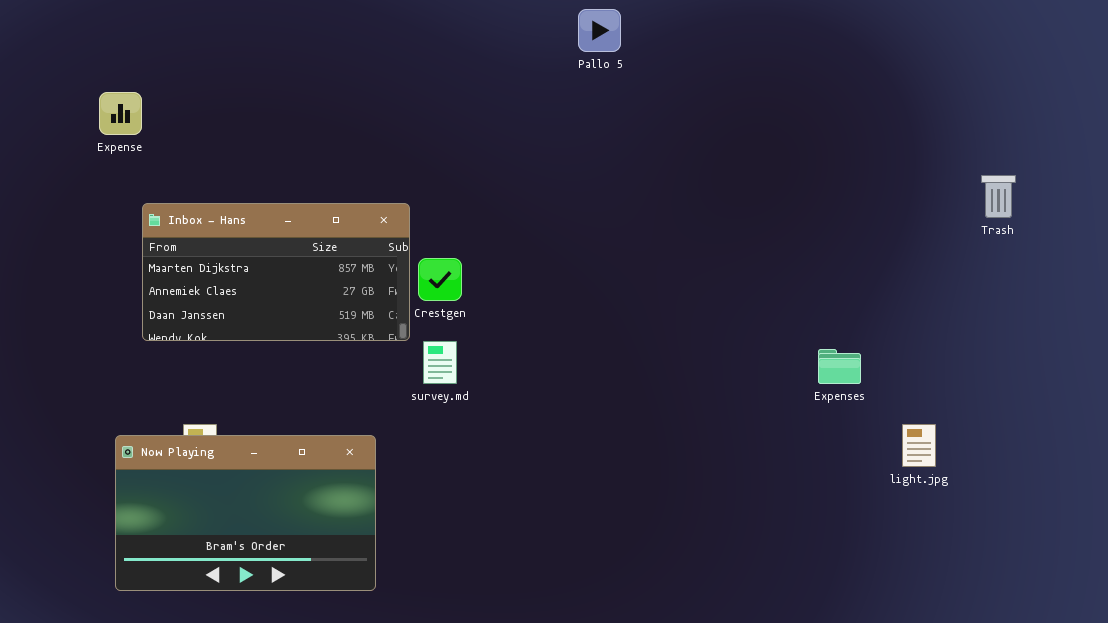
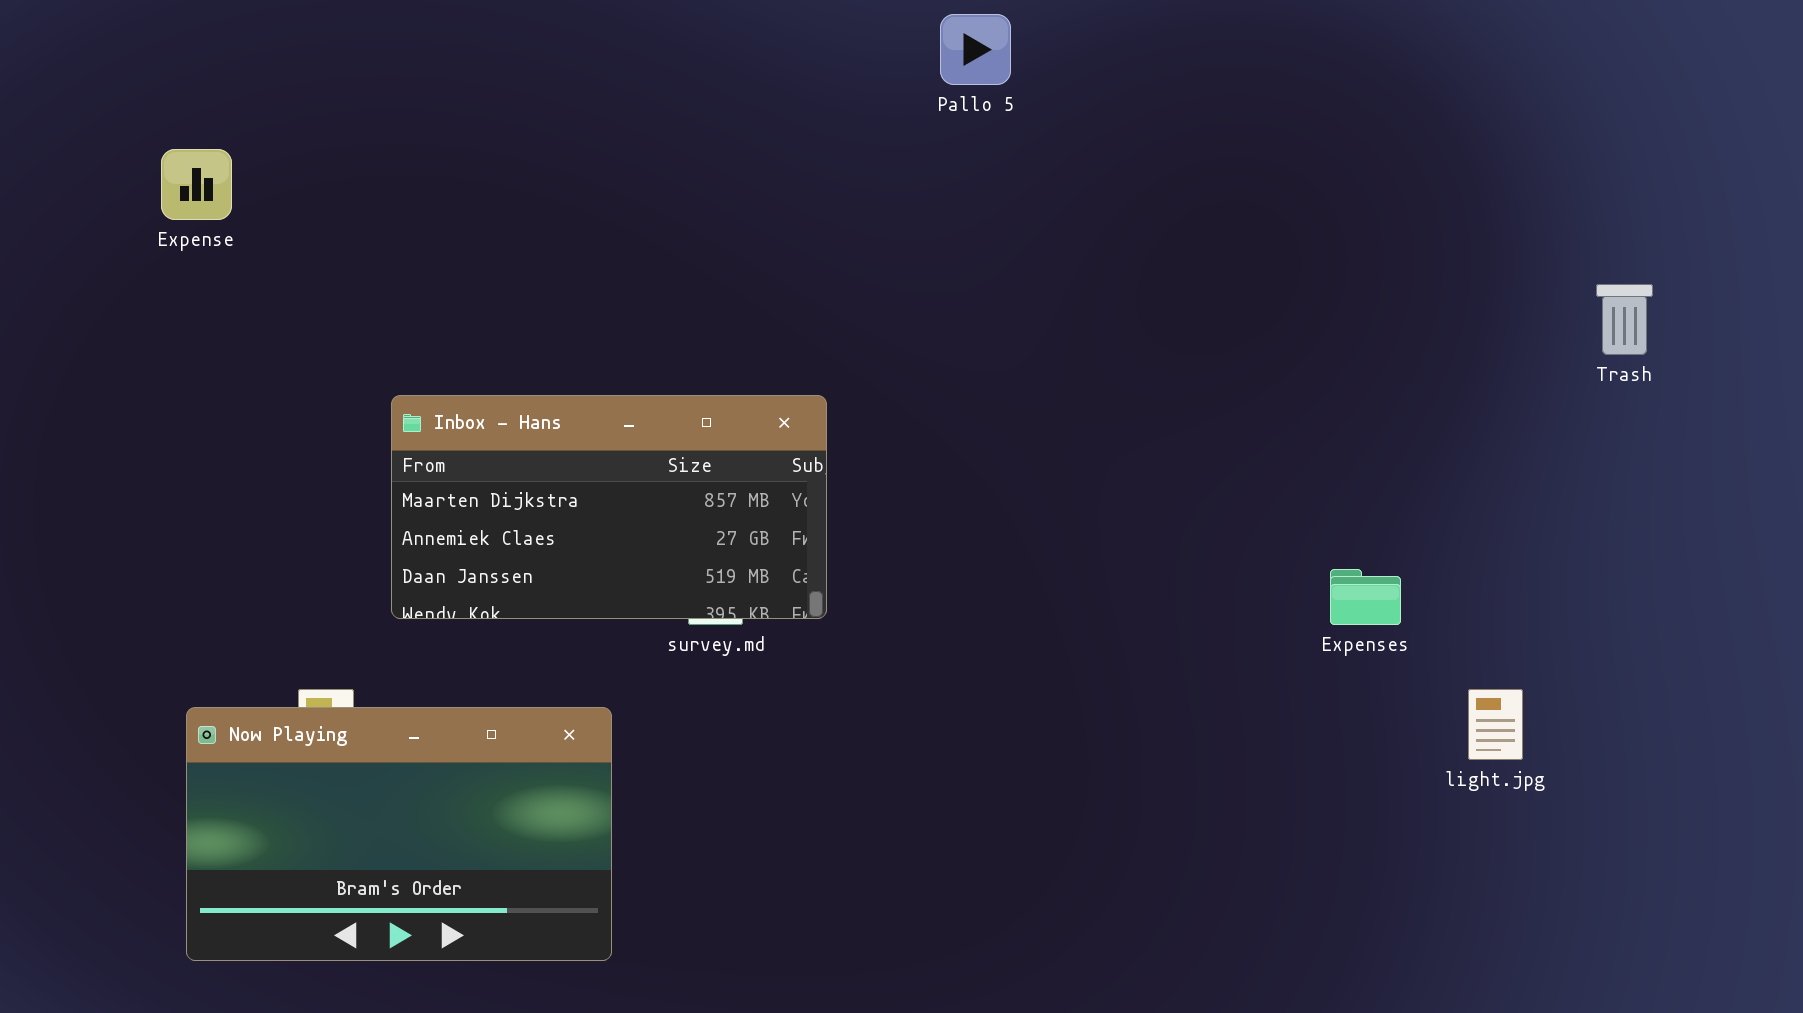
Inbox - Hans: [142,203,410,341] -> [391,395,827,619], moved

